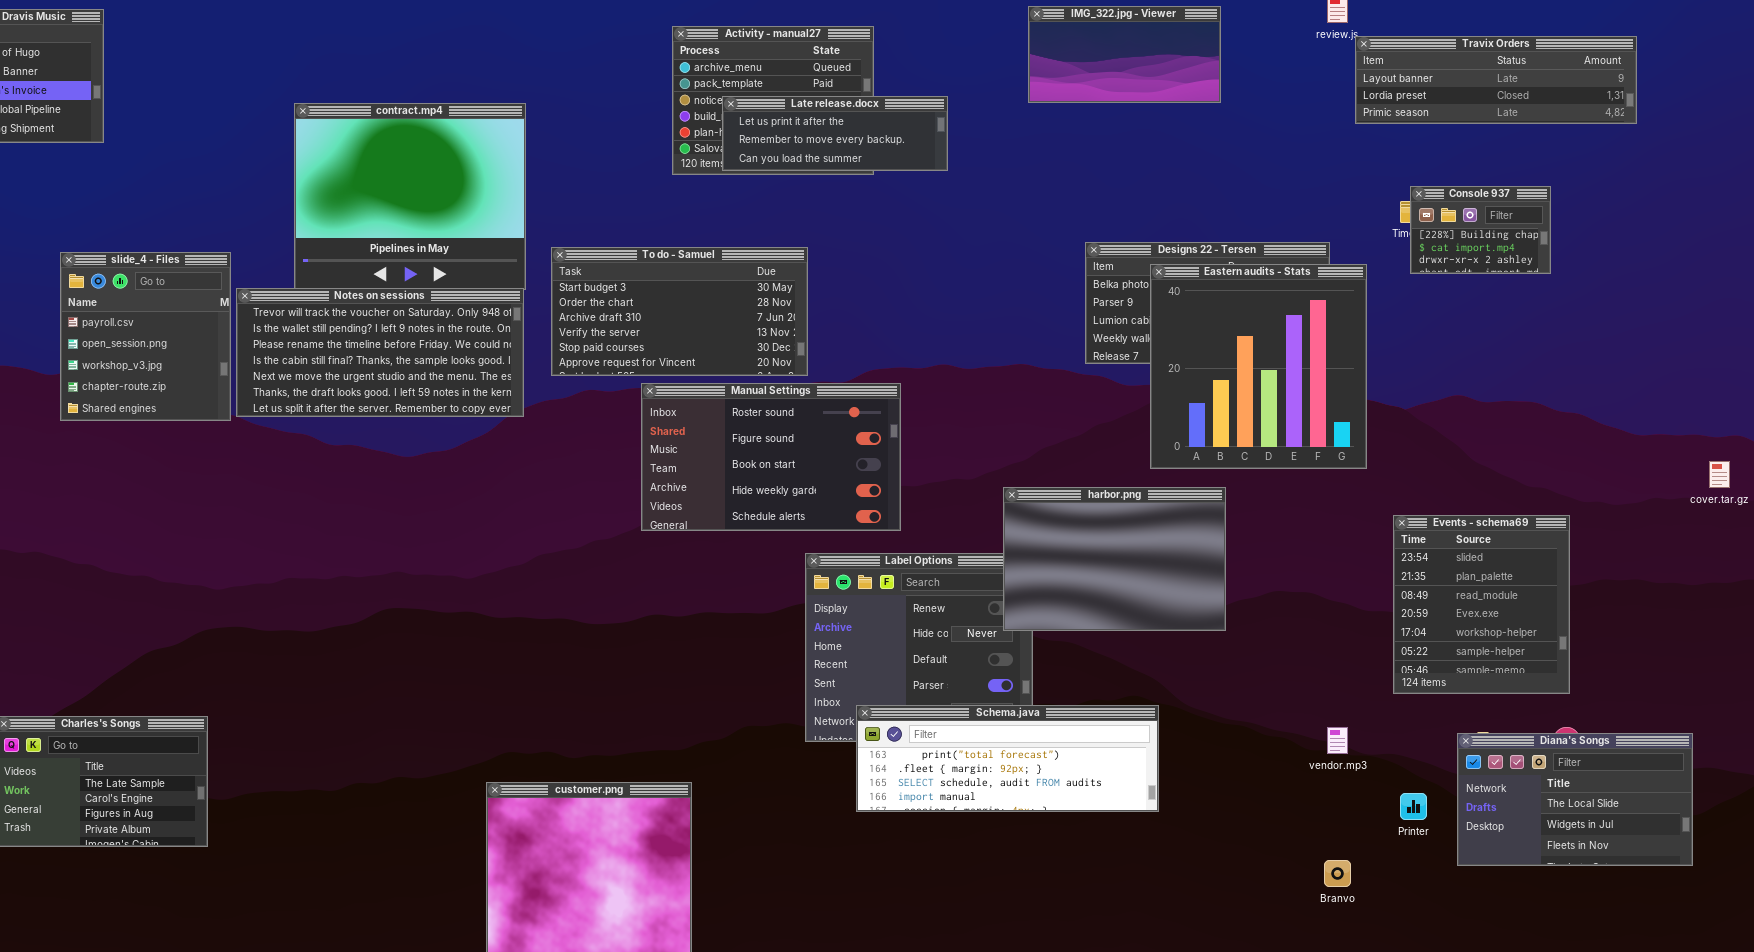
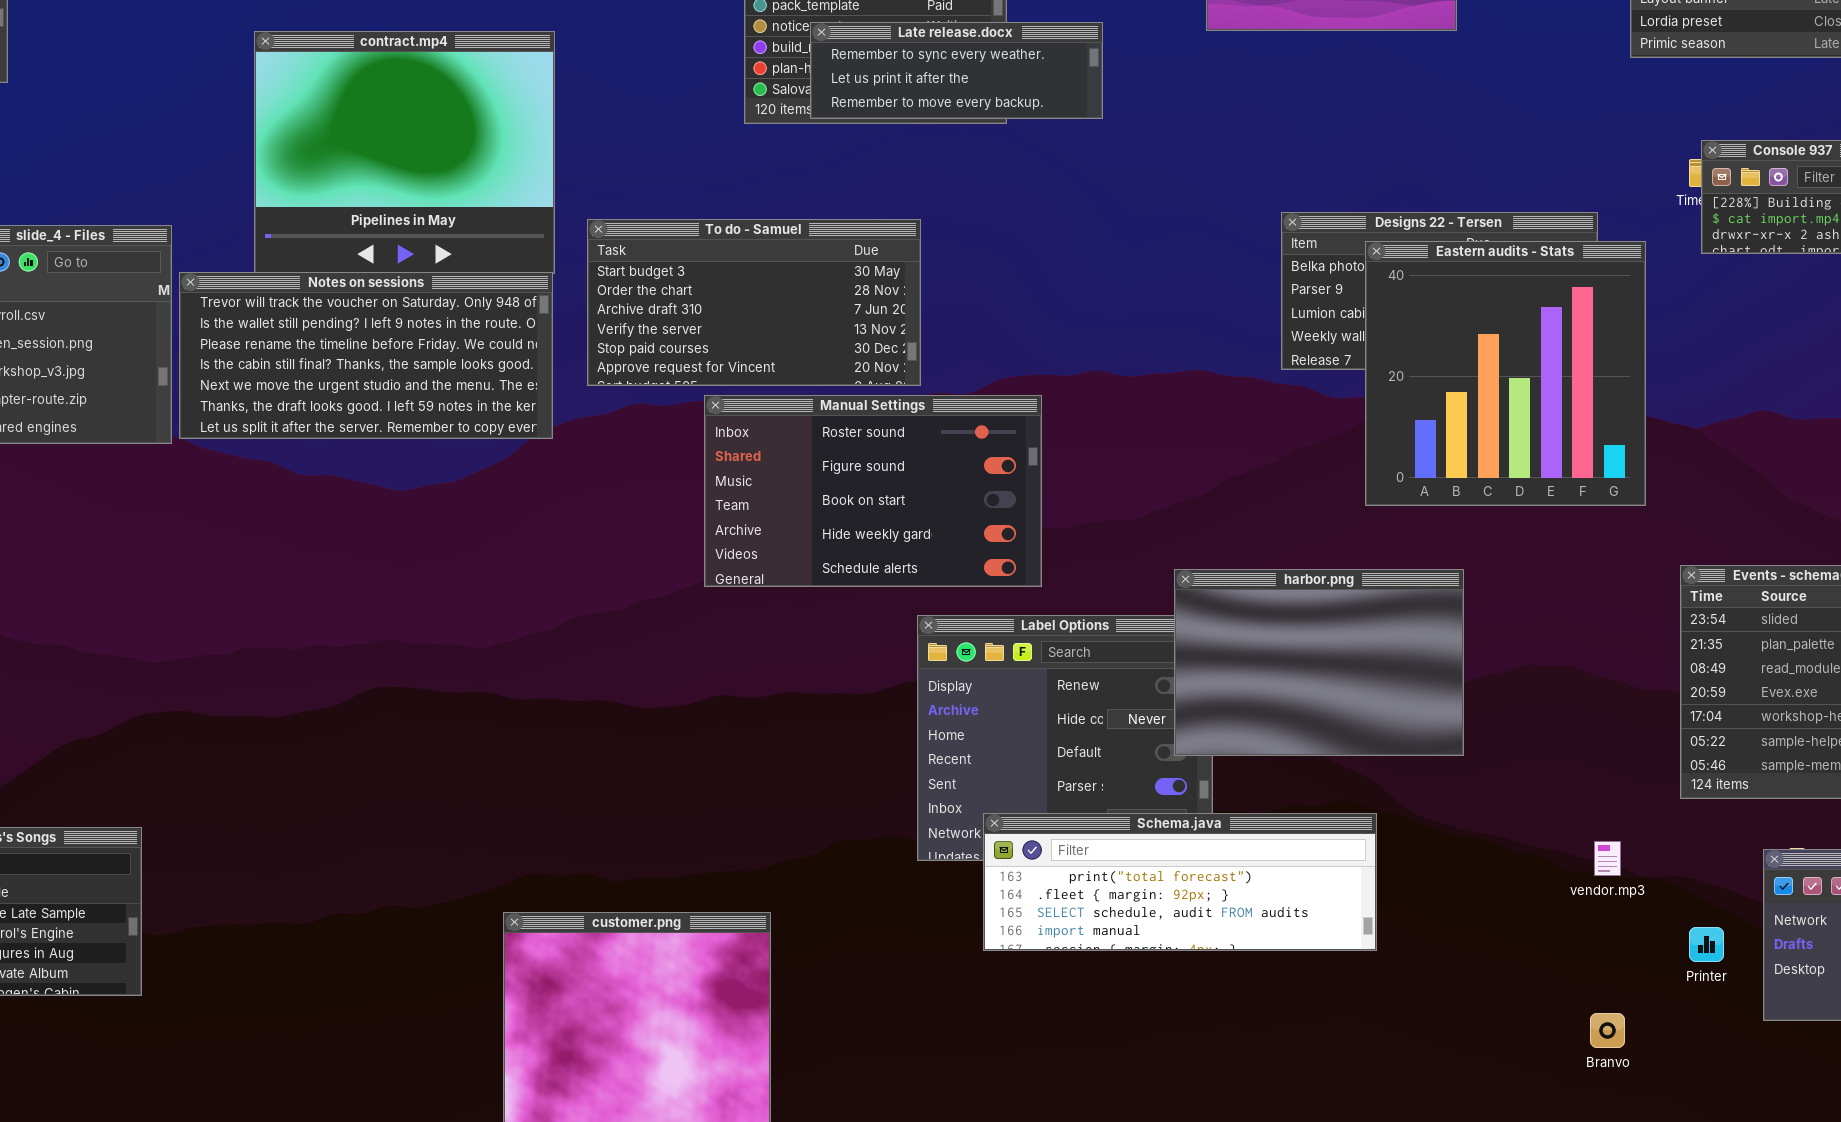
Late release.docx: [722,96,948,171] -> [810,22,1103,119], scrolled up 1 row
harbor.png: [1003,487,1226,631] -> [1174,569,1464,756], moved

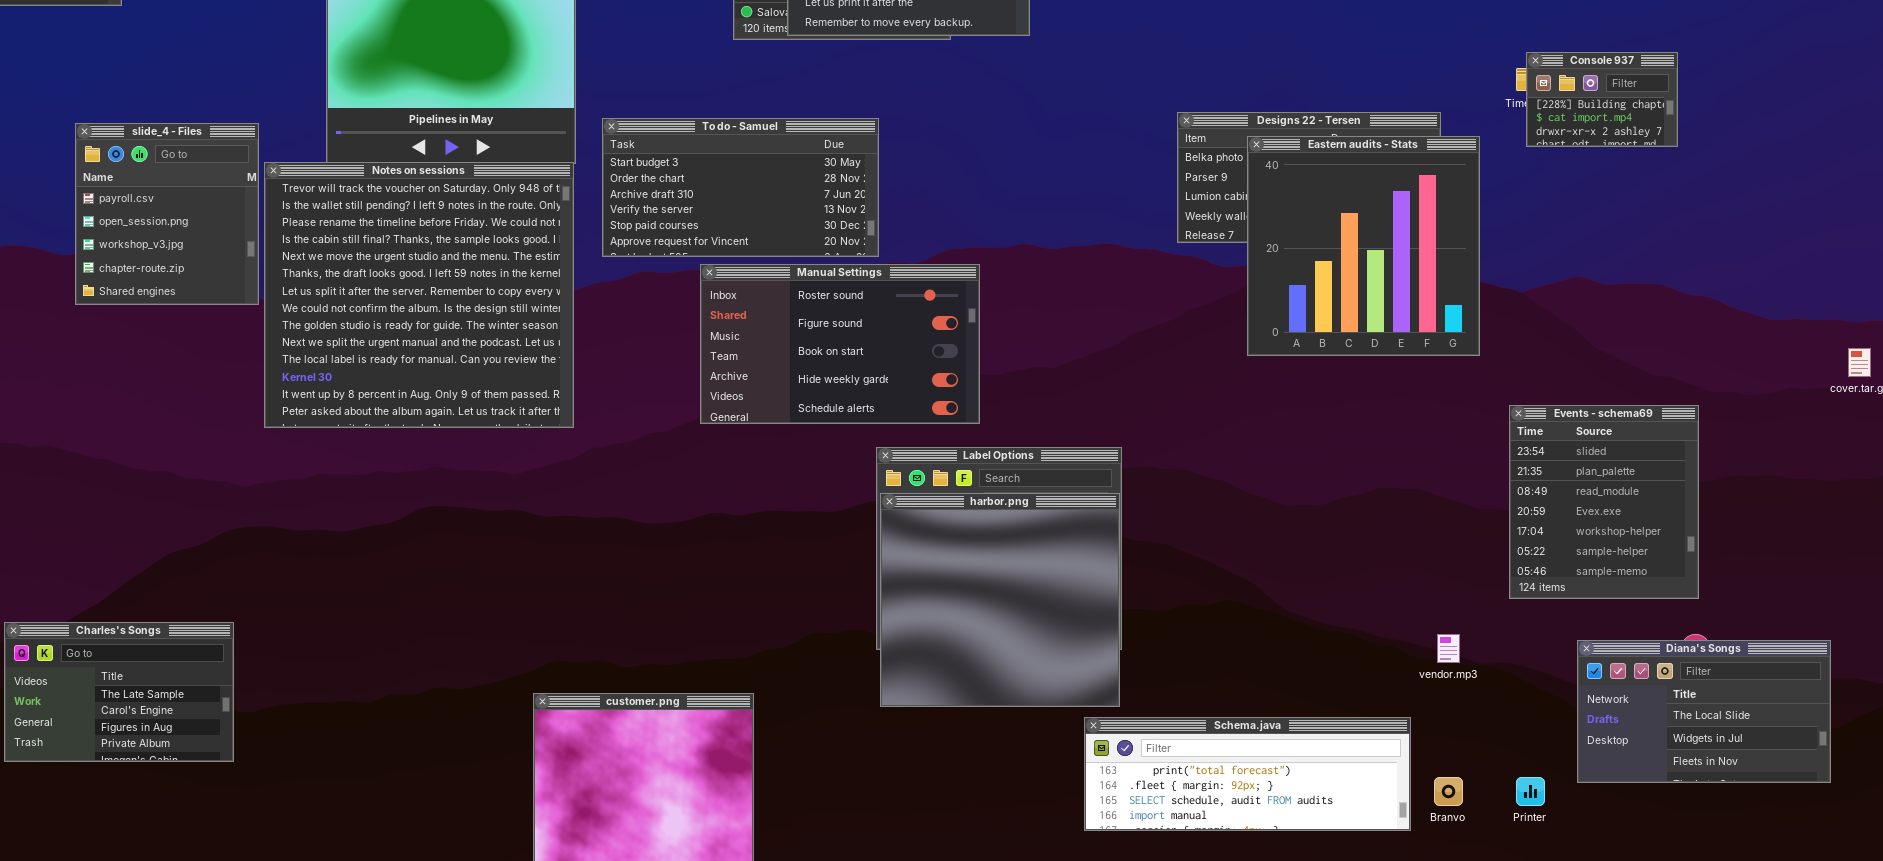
Notes on sessions: [179,272,553,439] -> [264,162,574,428], resized
harbor.png: [1174,569,1464,756] -> [880,493,1120,707], moved, resized
Schema.java: [983,813,1377,951] -> [1084,717,1411,831], moved
Printer: [1689,927,1724,962] -> [1516,777,1545,806], moved

